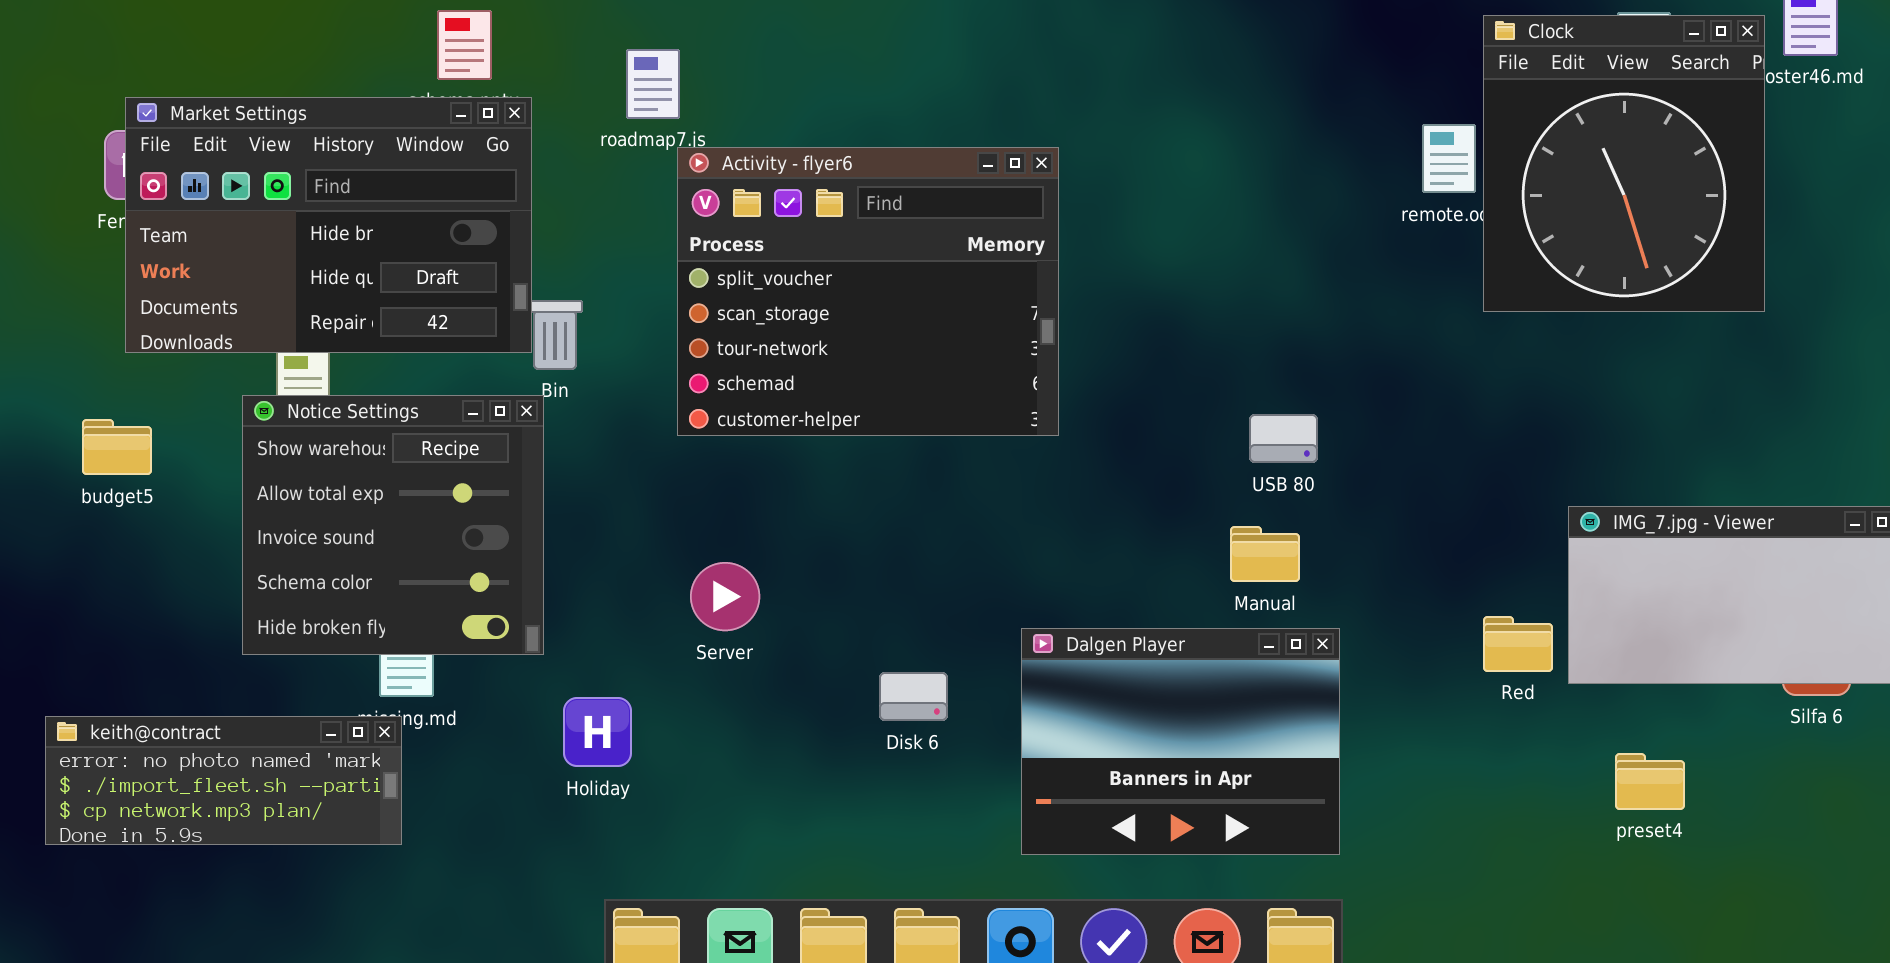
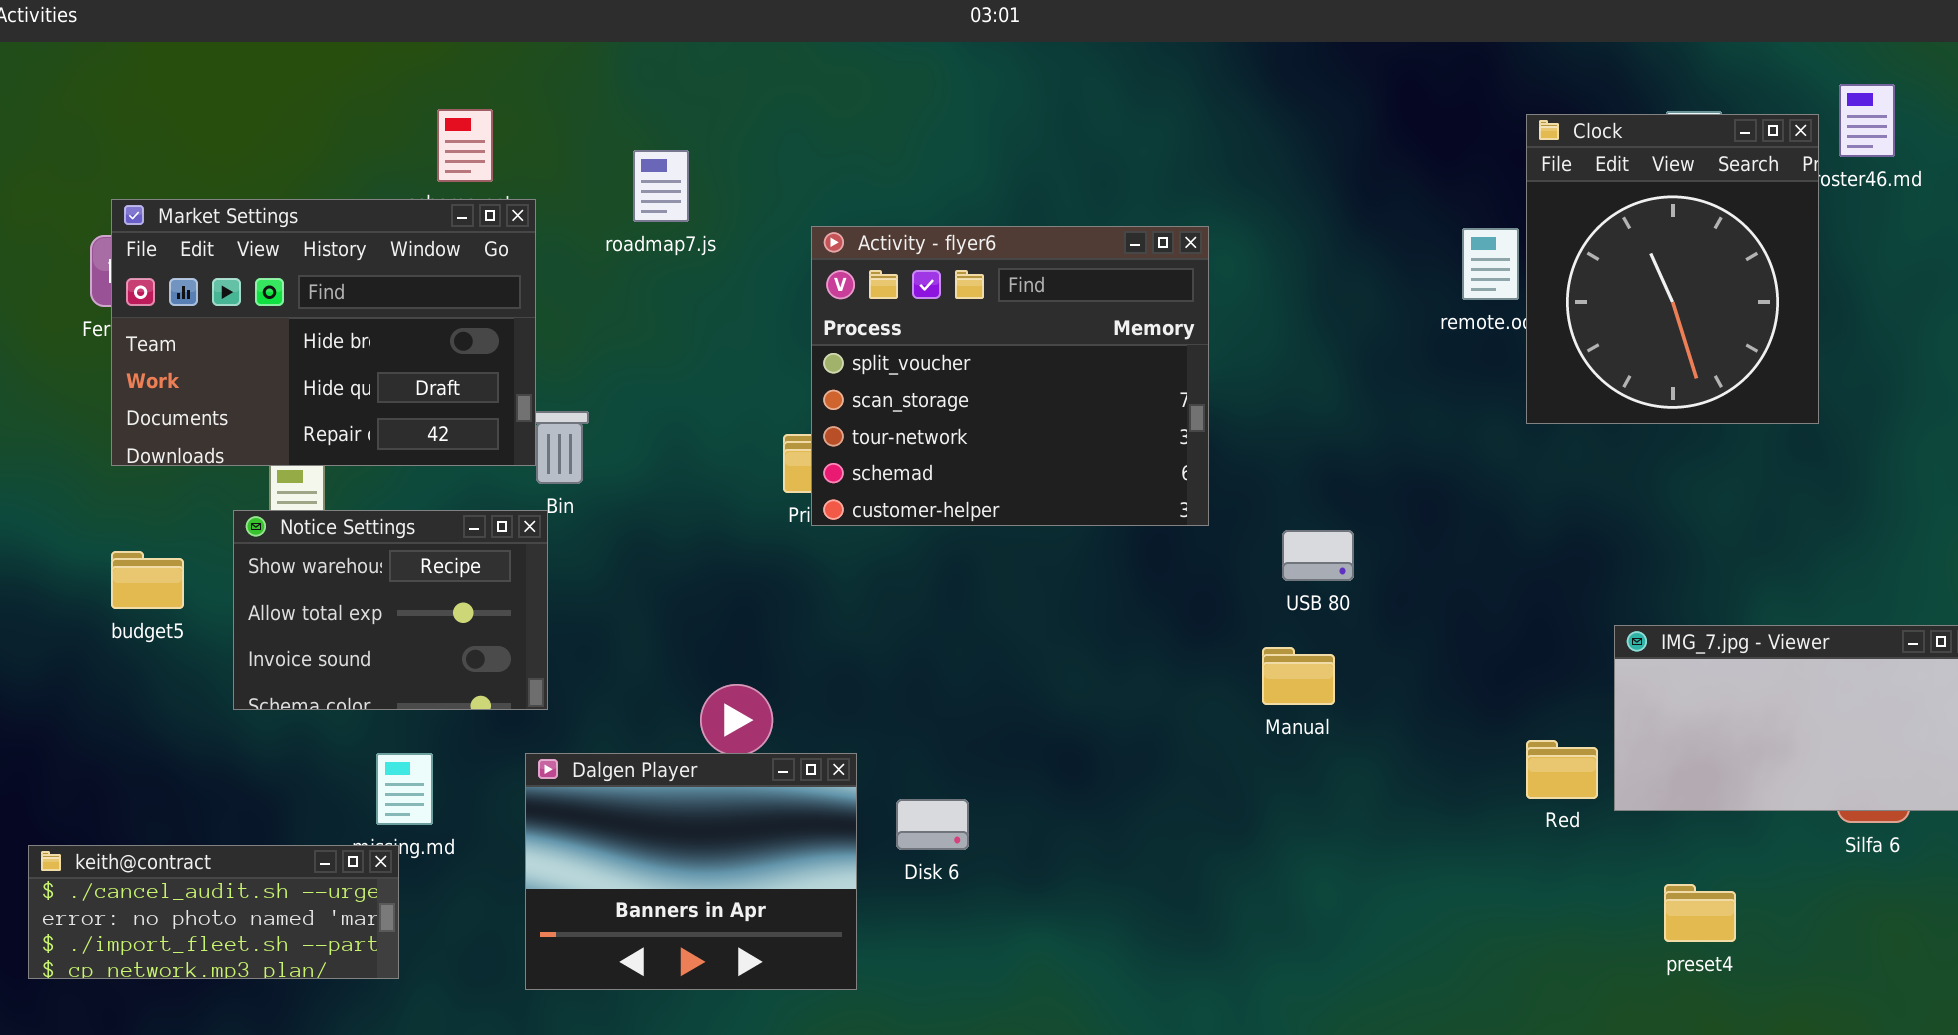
Activity - flyer6: [677,147,1059,436] -> [811,226,1209,526], moved
Notice Settings: [242,395,544,655] -> [233,510,548,710], resized
budget5: [82,419,152,475] -> [111,551,184,609], moved
Dalgen Player: [1021,628,1340,855] -> [525,753,857,990], moved
keith@contract: [45,716,402,845] -> [28,845,399,979], scrolled up 1 row

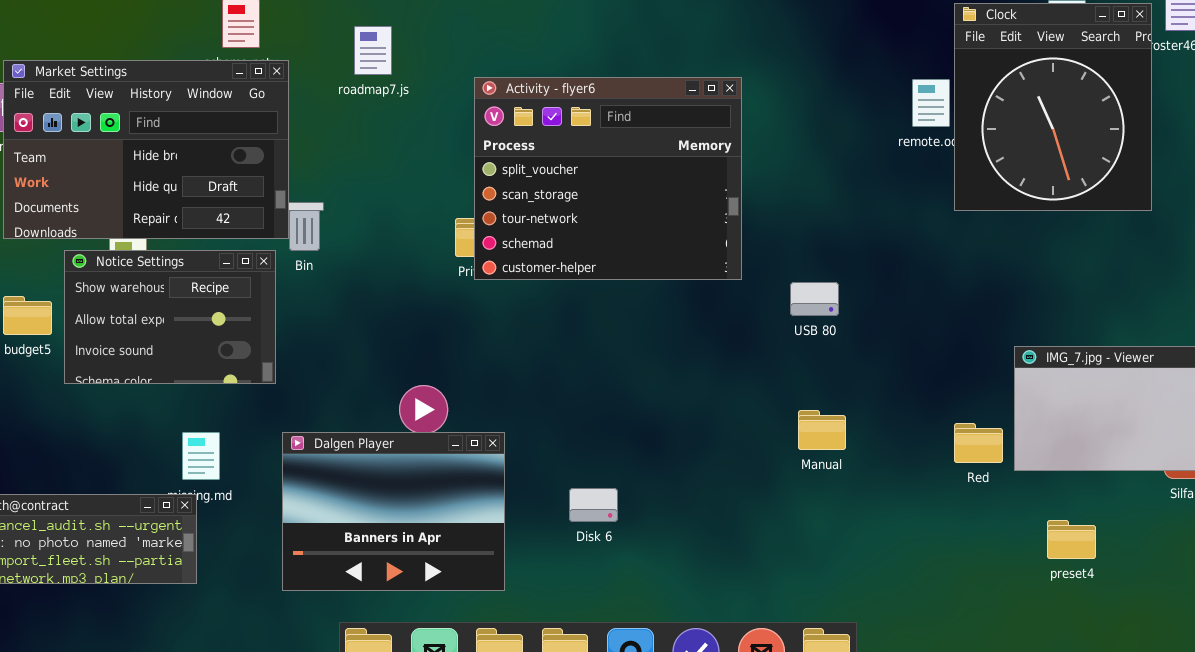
Notice Settings: [233,510,548,710] -> [64,250,276,384], moved
Manual: [1262,647,1335,705] -> [798,410,846,450], moved
Disk 6: [896,799,969,850] -> [569,488,618,522], moved

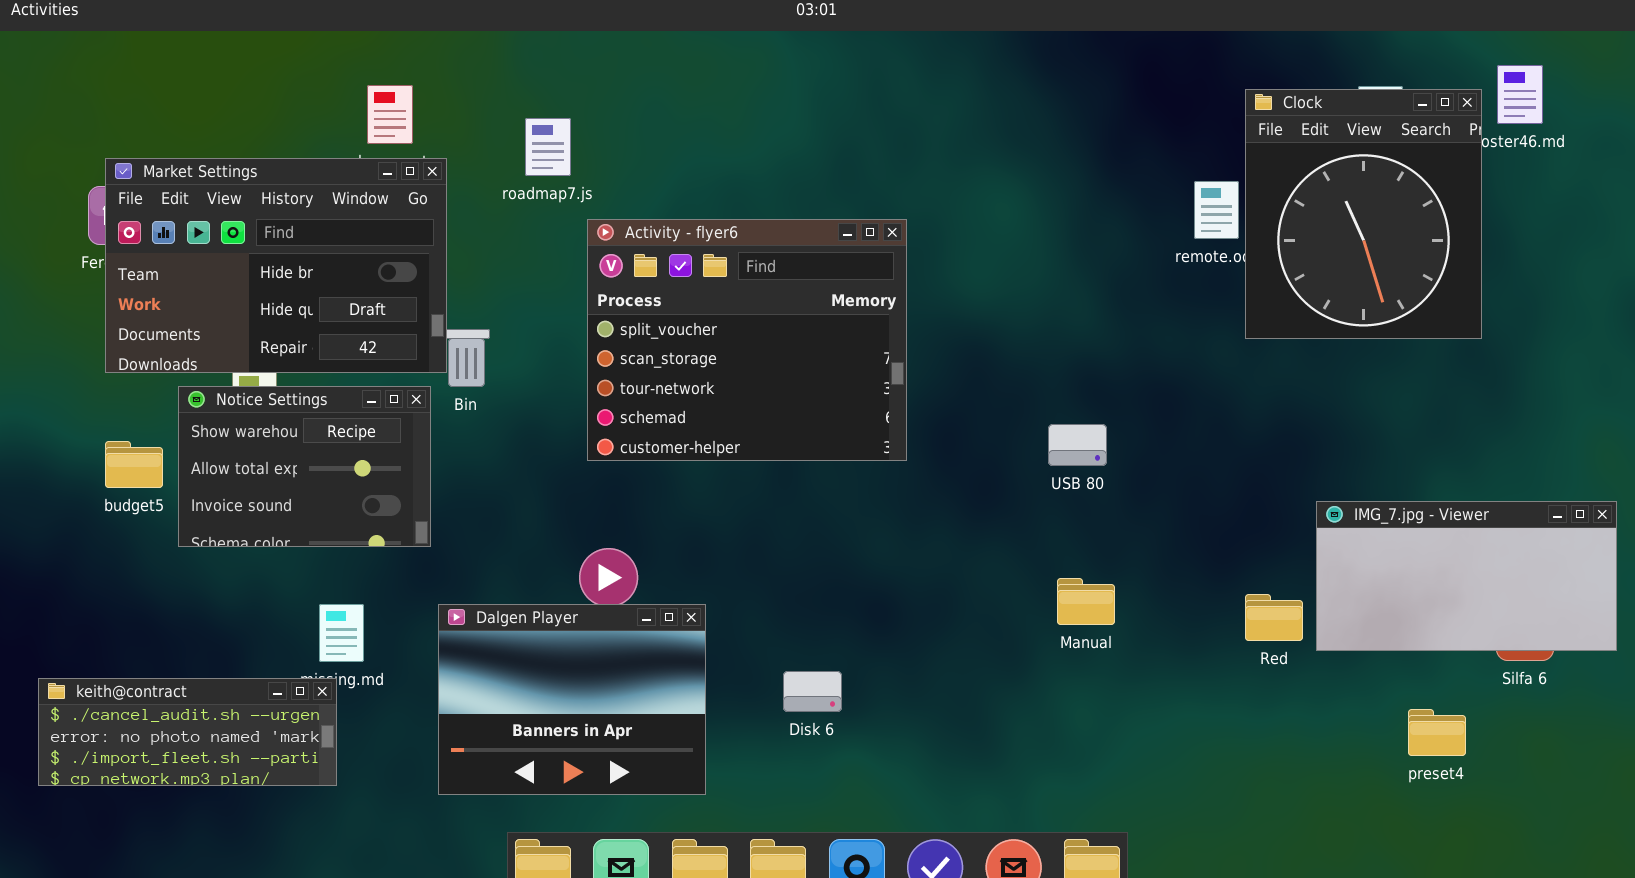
Activity - flyer6: [474,77,742,280] -> [587,219,907,461], moved
preset4: [1047,520,1096,559] -> [1408,709,1466,756], moved

